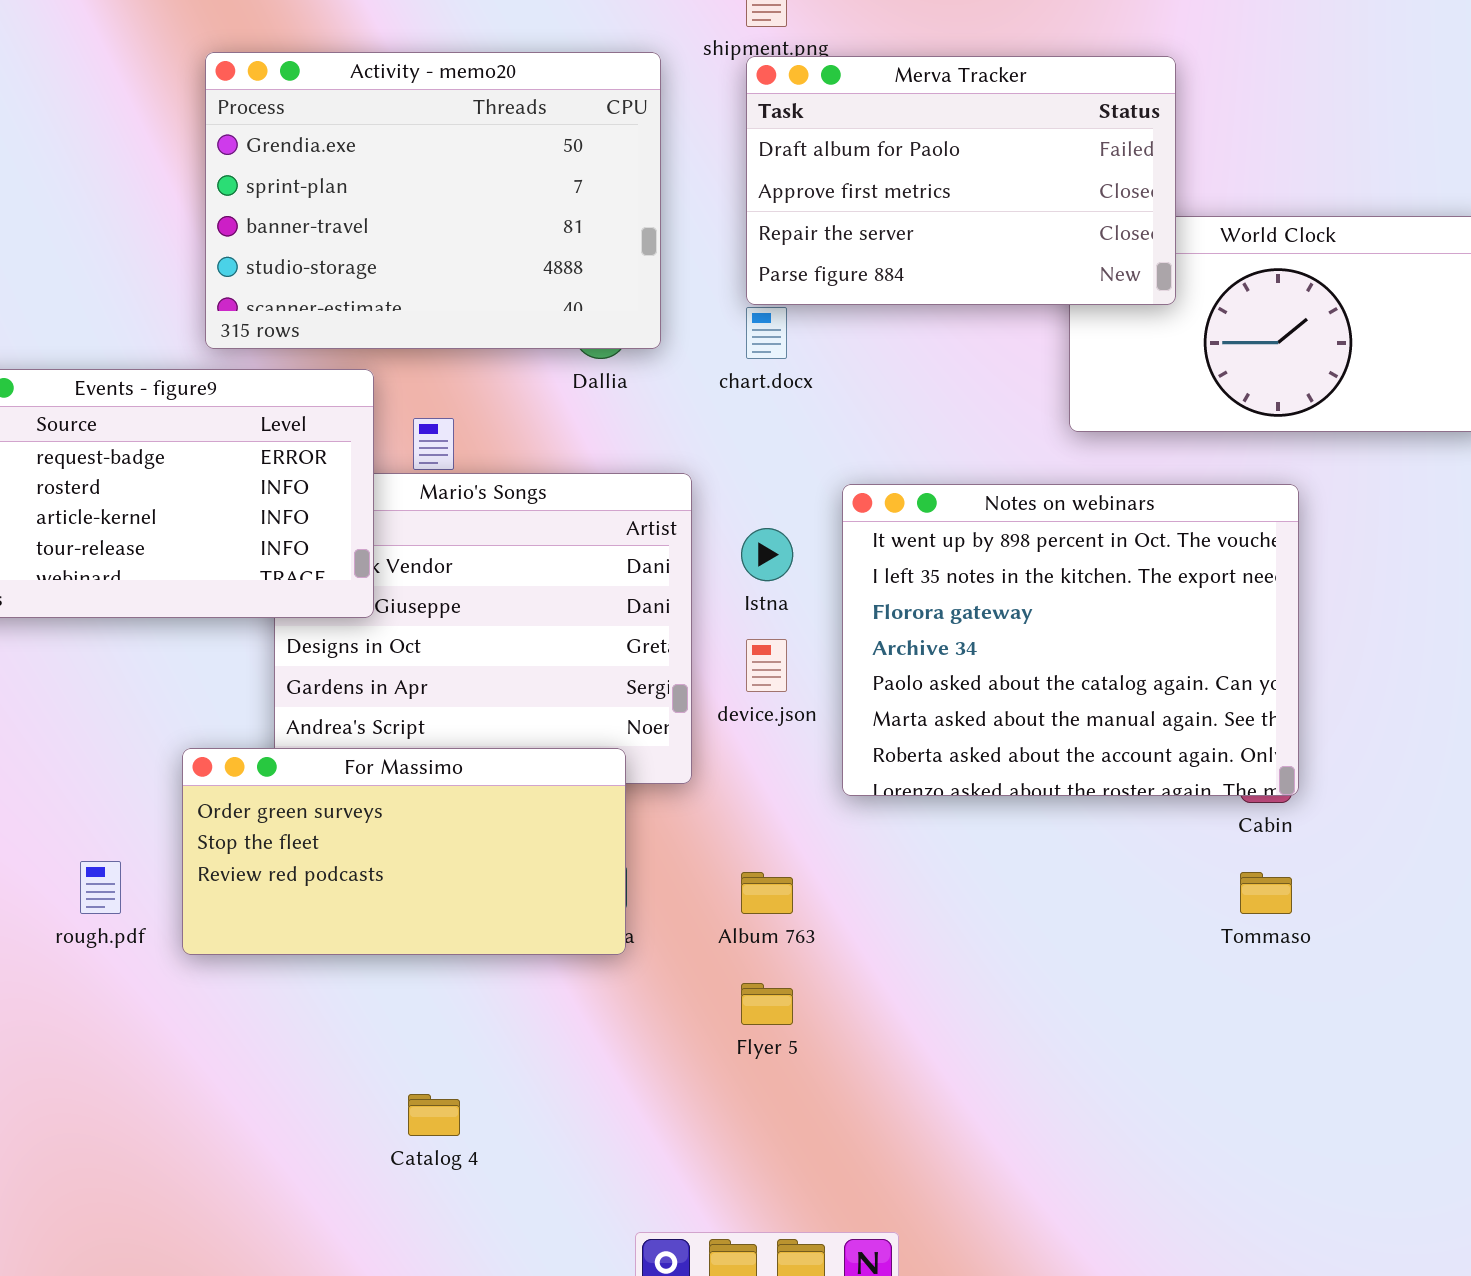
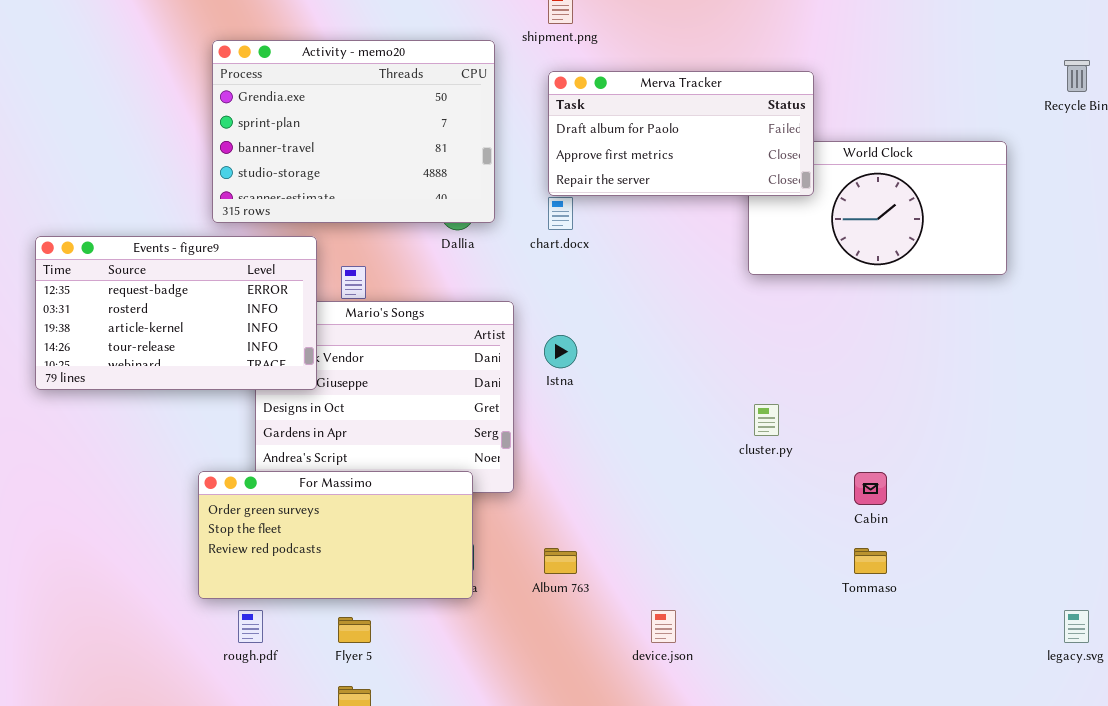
Merva Tracker: [746,56,1176,305] -> [548,71,814,196], resized
Notes on webinars: [842,484,1299,796] -> none, closed
device.json: [746,639,787,692] -> [651,610,676,643], moved
rough.pdf: [80,861,121,914] -> [238,610,263,643], moved
Flyer 5: [741,983,793,1025] -> [338,617,371,643], moved

